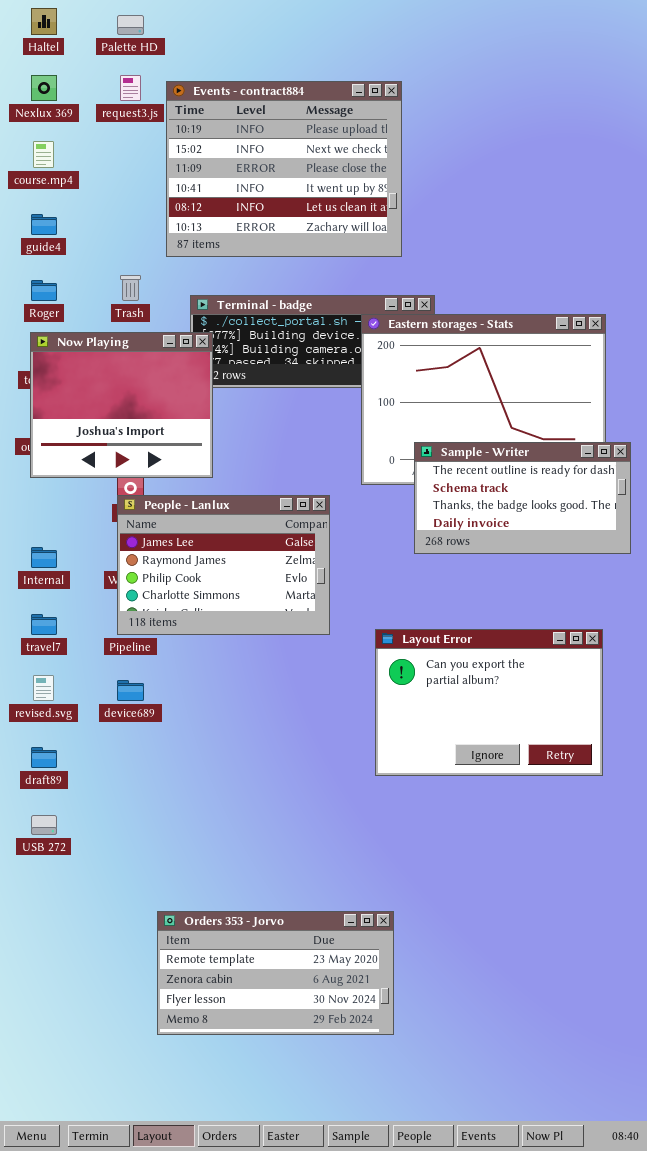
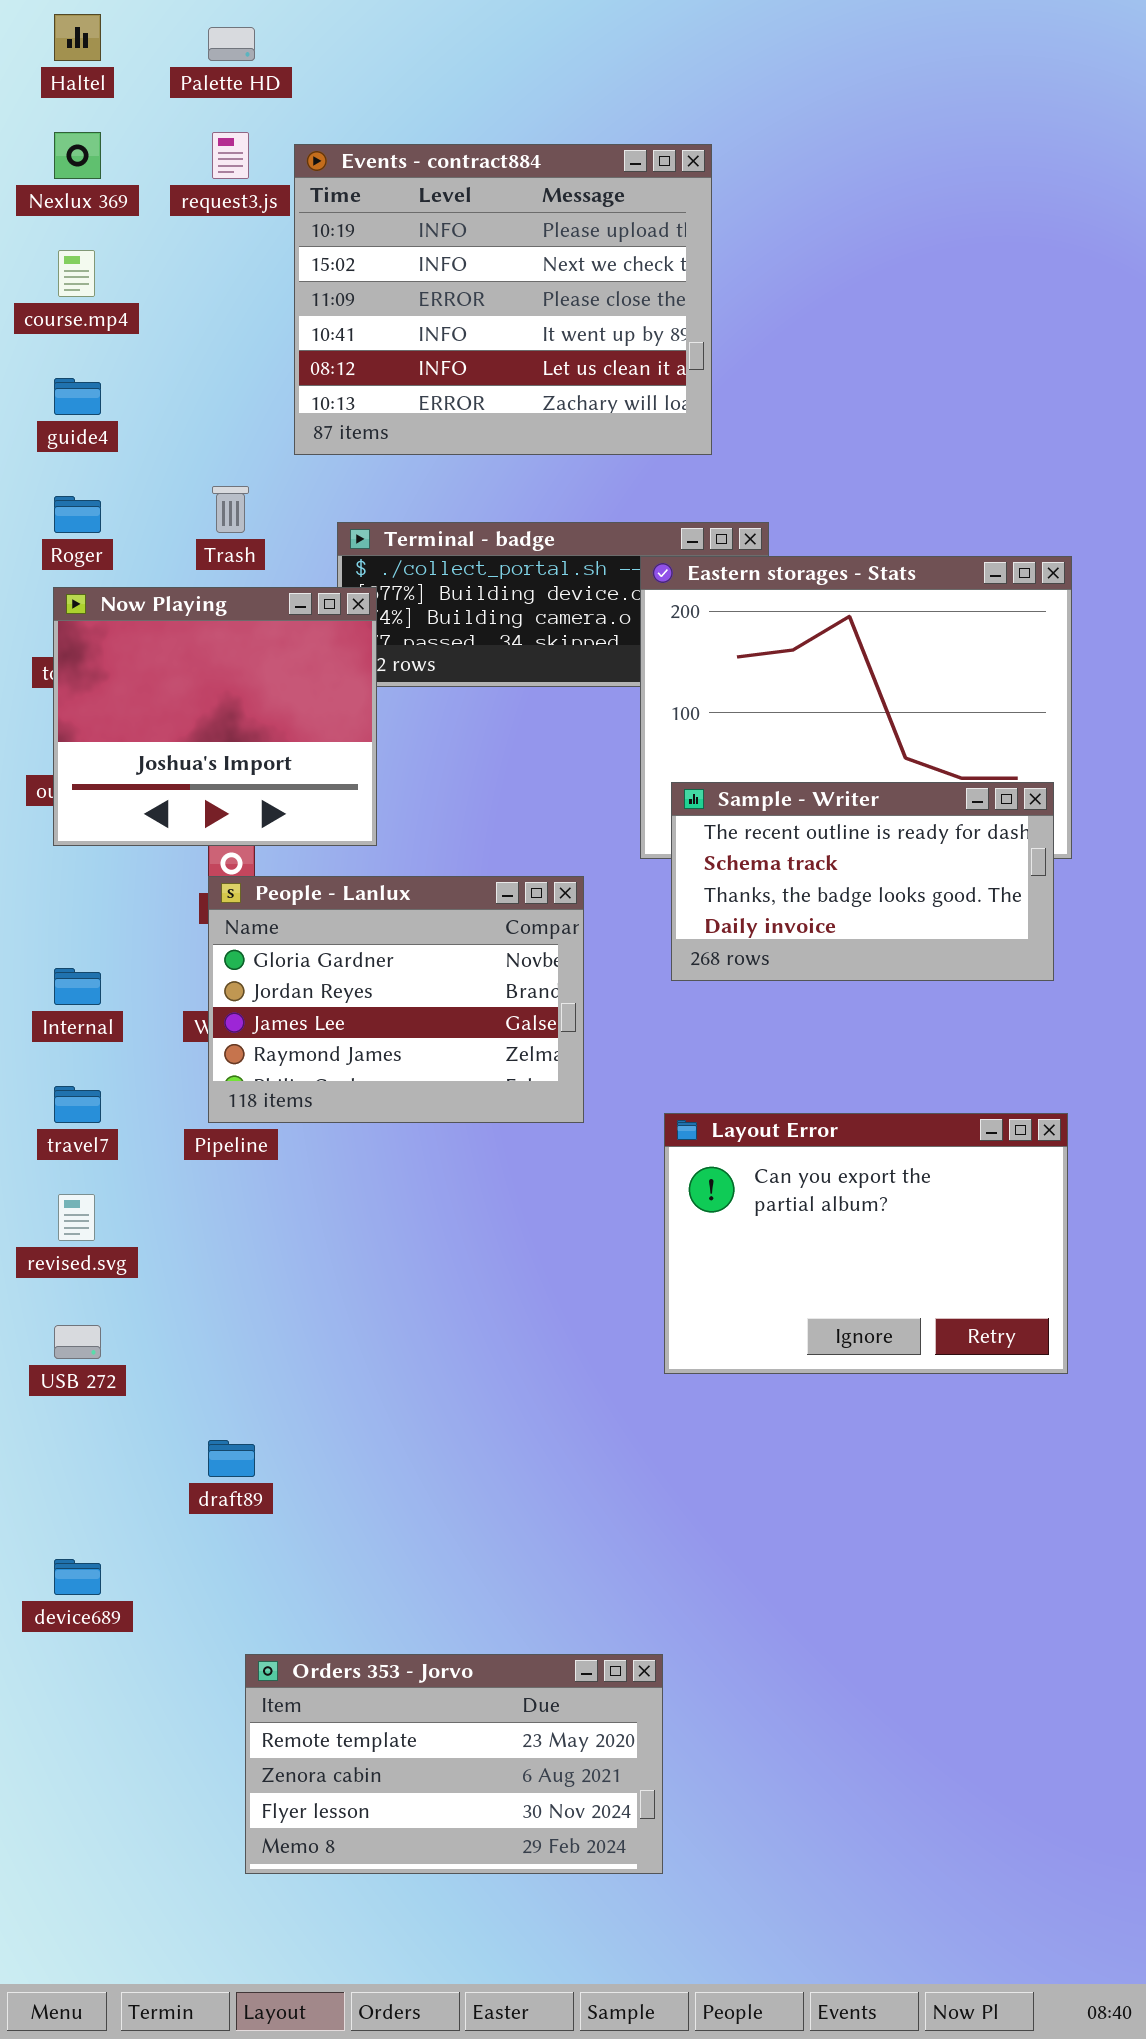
Sample - Writer: [414,442,631,554] -> [671,782,1054,981], moved
People - Lanlux: [117,495,330,635] -> [208,876,584,1123], scrolled up 2 rows
device689: [117,680,144,701] -> [54,1559,101,1595], moved
draft89: [31,747,57,768] -> [208,1440,255,1477], moved
USB 272: [31,815,57,835] -> [54,1325,101,1359], moved
Orders 353 - Jorvo: [157,911,394,1035] -> [245,1654,663,1874], moved

